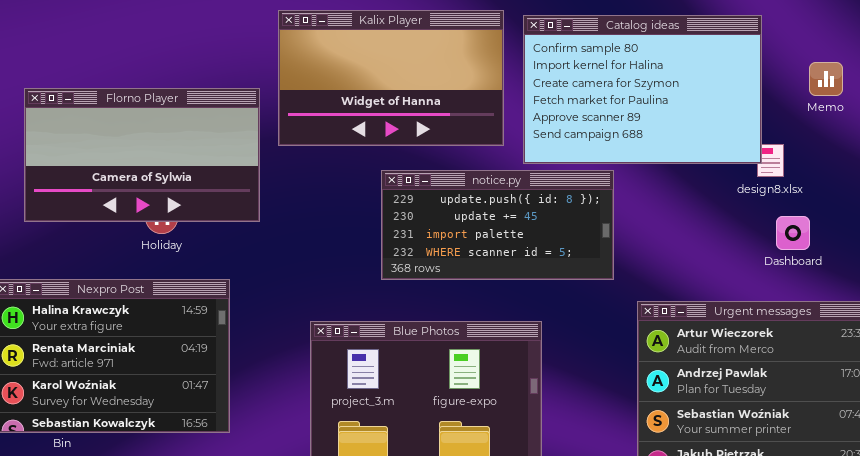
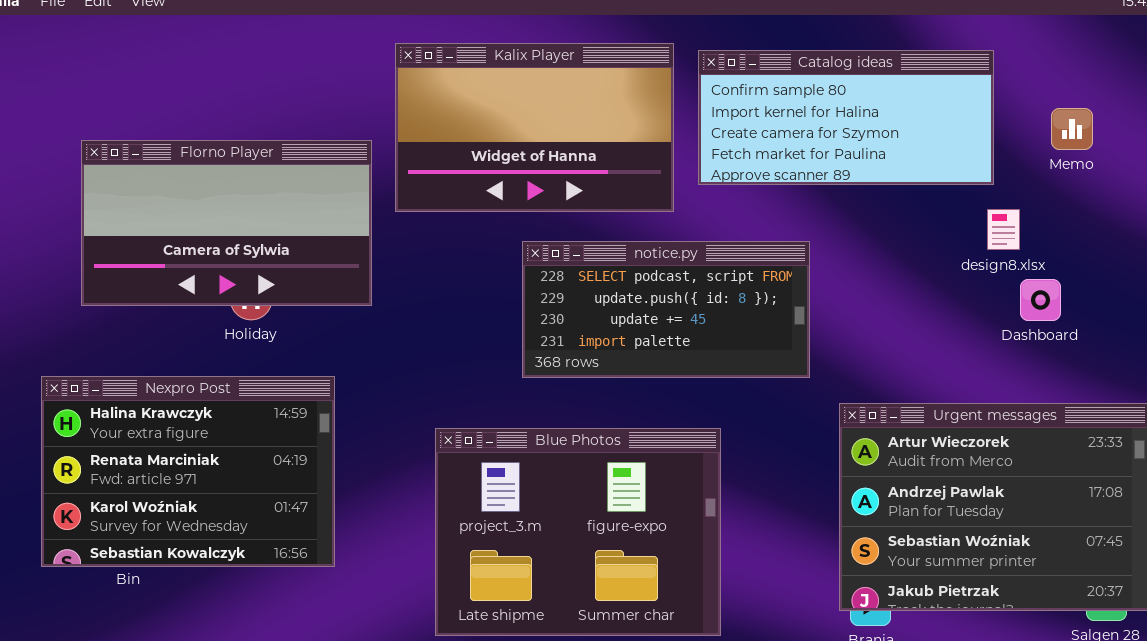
Catalog ideas: [523,15,762,164] -> [698,50,994,185], resized
notice.py: [381,170,614,280] -> [522,241,810,378], scrolled up 1 row
Dashboard: [776,216,810,250] -> [1020,279,1061,321], moved

